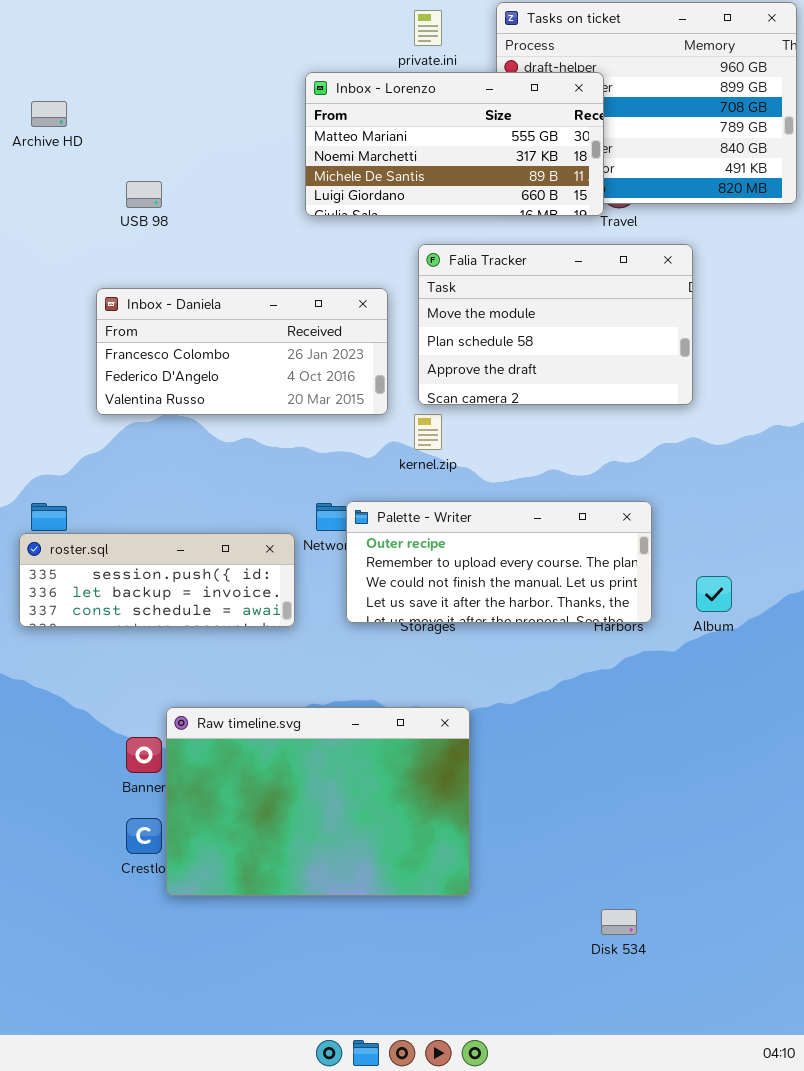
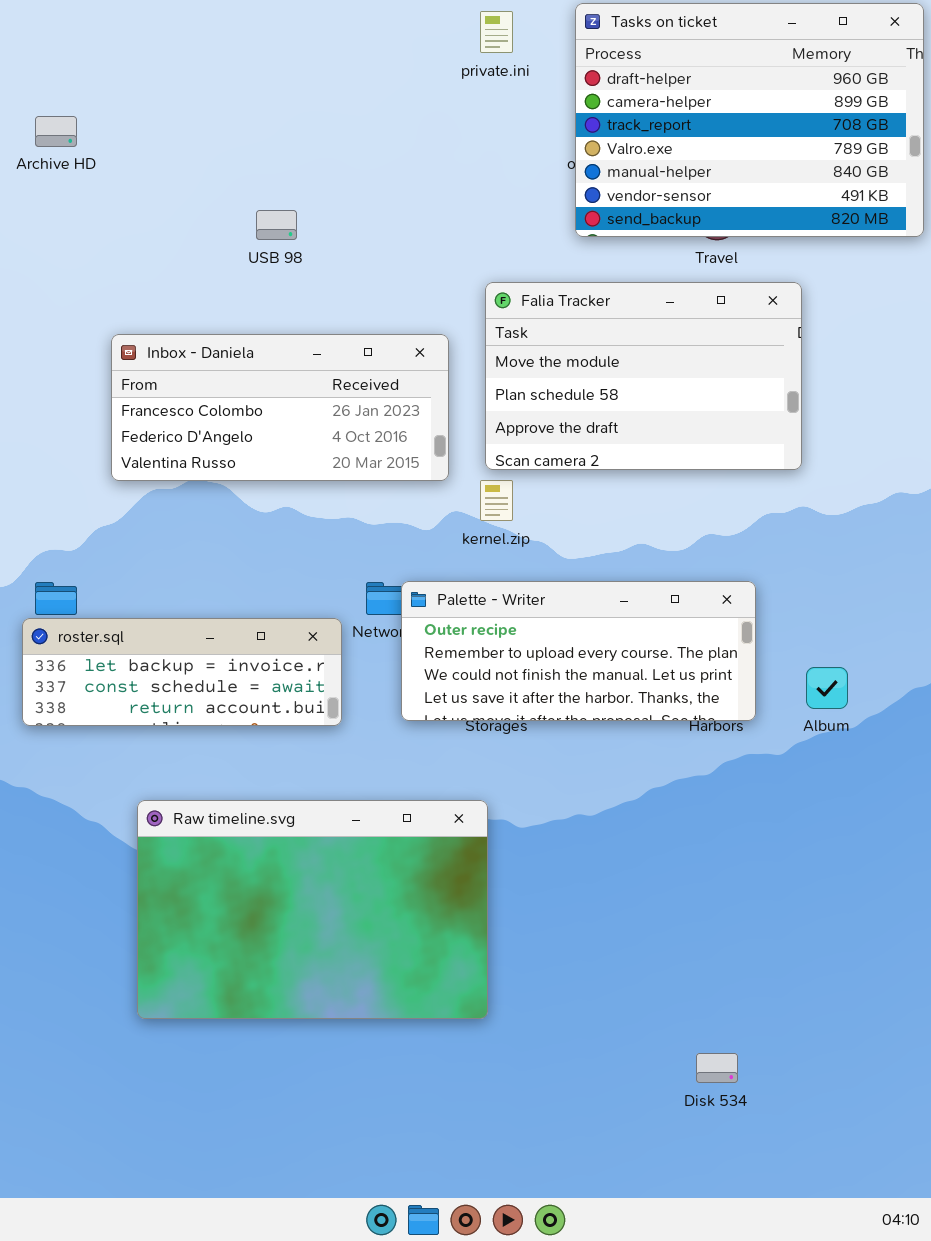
Inbox - Lorenzo: [305,72,604,216] -> none, closed
USB 98: [126,181,162,208] -> [256,210,297,240], moved
roster.sql: [19,533,295,627] -> [22,618,342,726], scrolled down 1 row
Raw timeline.svg: [166,707,470,896] -> [137,800,488,1019], moved

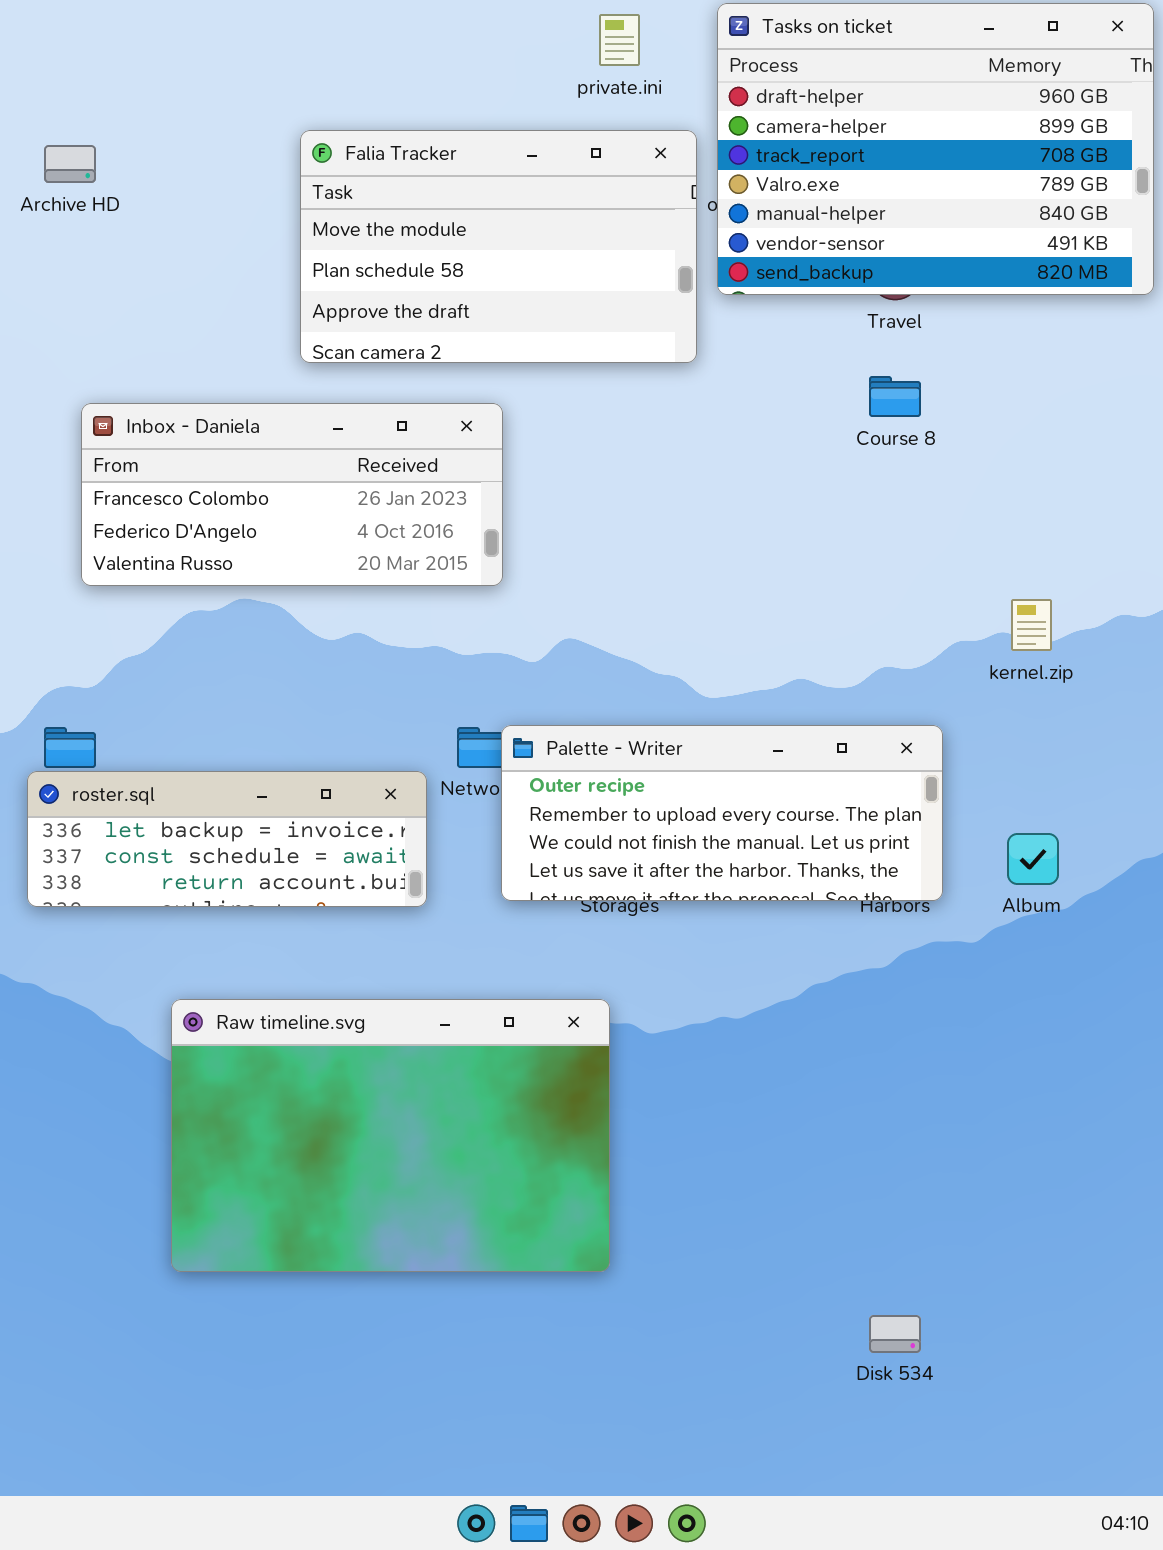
Falia Tracker: [485,282,802,470] -> [300,130,697,363], moved
Inbox - Daniela: [111,334,449,481] -> [81,403,503,586], moved
kernel.zip: [480,480,513,521] -> [1011,599,1052,651], moved

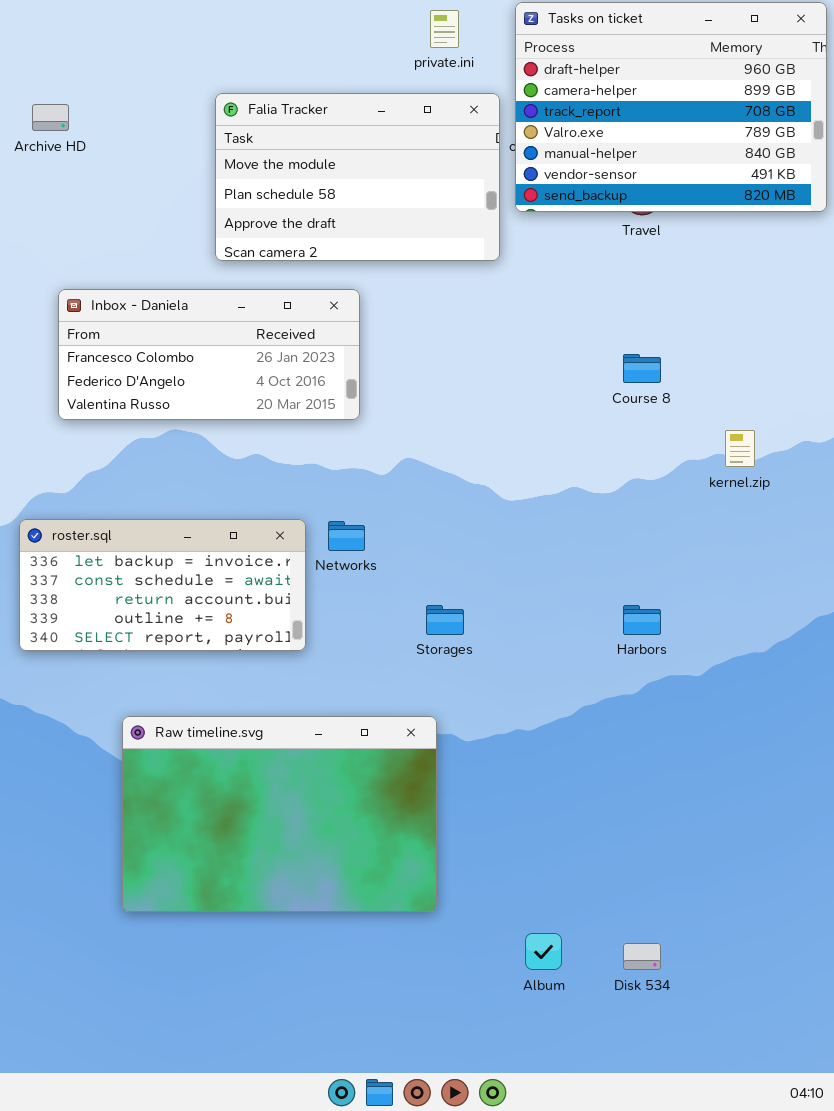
Course 8: [869,376,921,417] -> [623,354,661,383], moved
Palette - Writer: [501,725,943,901] -> none, closed
roster.sql: [27,771,427,907] -> [19,519,306,651], resized
Album: [1007,833,1059,885] -> [525,933,562,970], moved

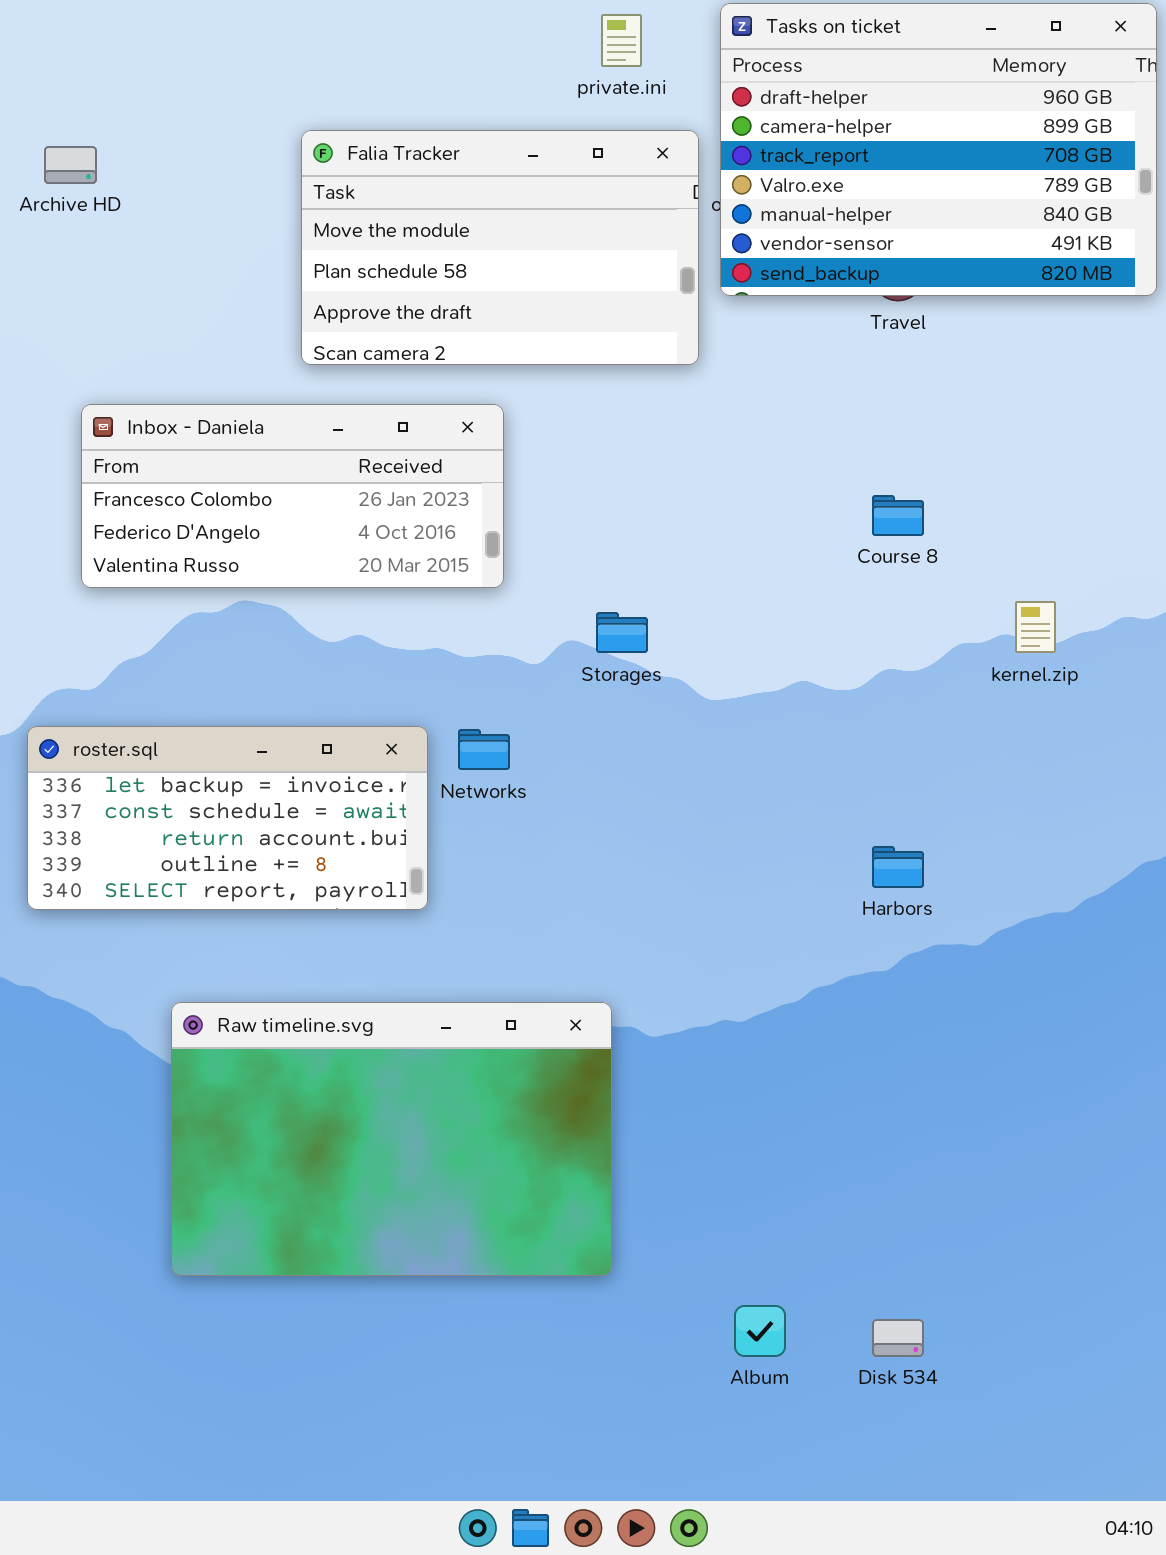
Storages: [426,605,464,635] -> [596,612,648,653], moved

